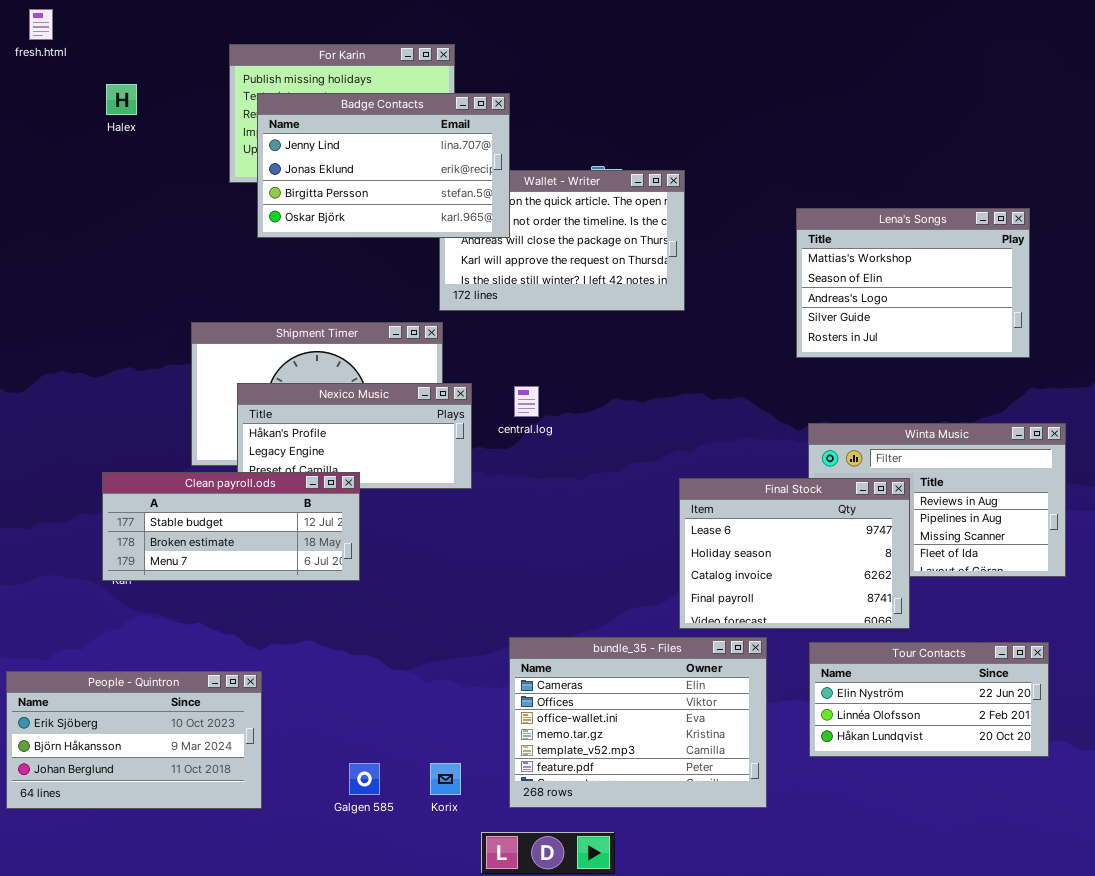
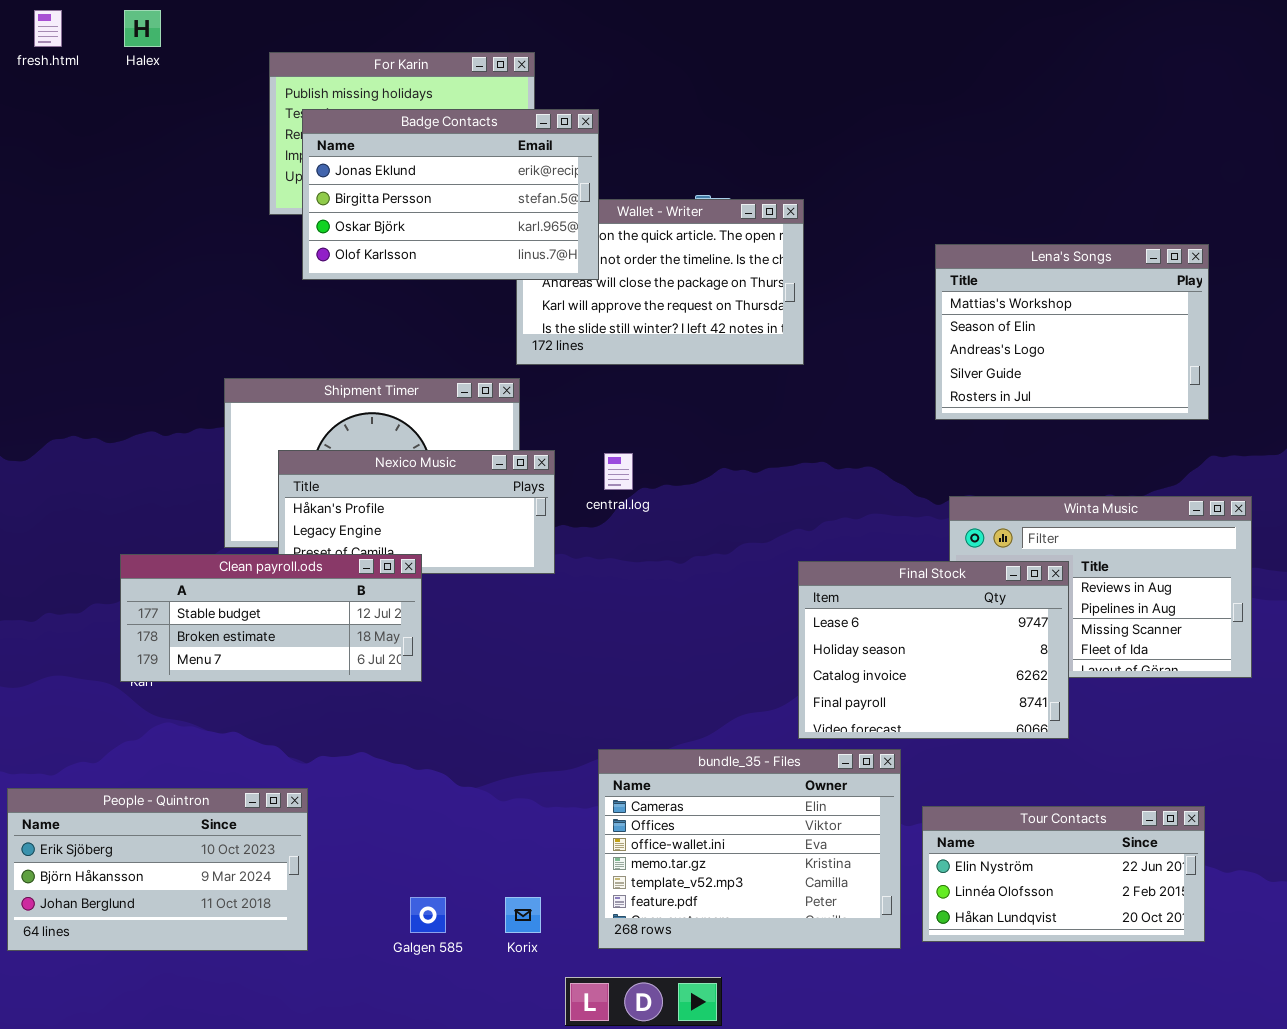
Halex: [106,84,137,115] -> [124,10,161,47], moved
Badge Contacts: [257,93,510,238] -> [302,109,599,280], scrolled down 1 row
Tour Contacts: [809,642,1049,757] -> [922,806,1205,942], moved

